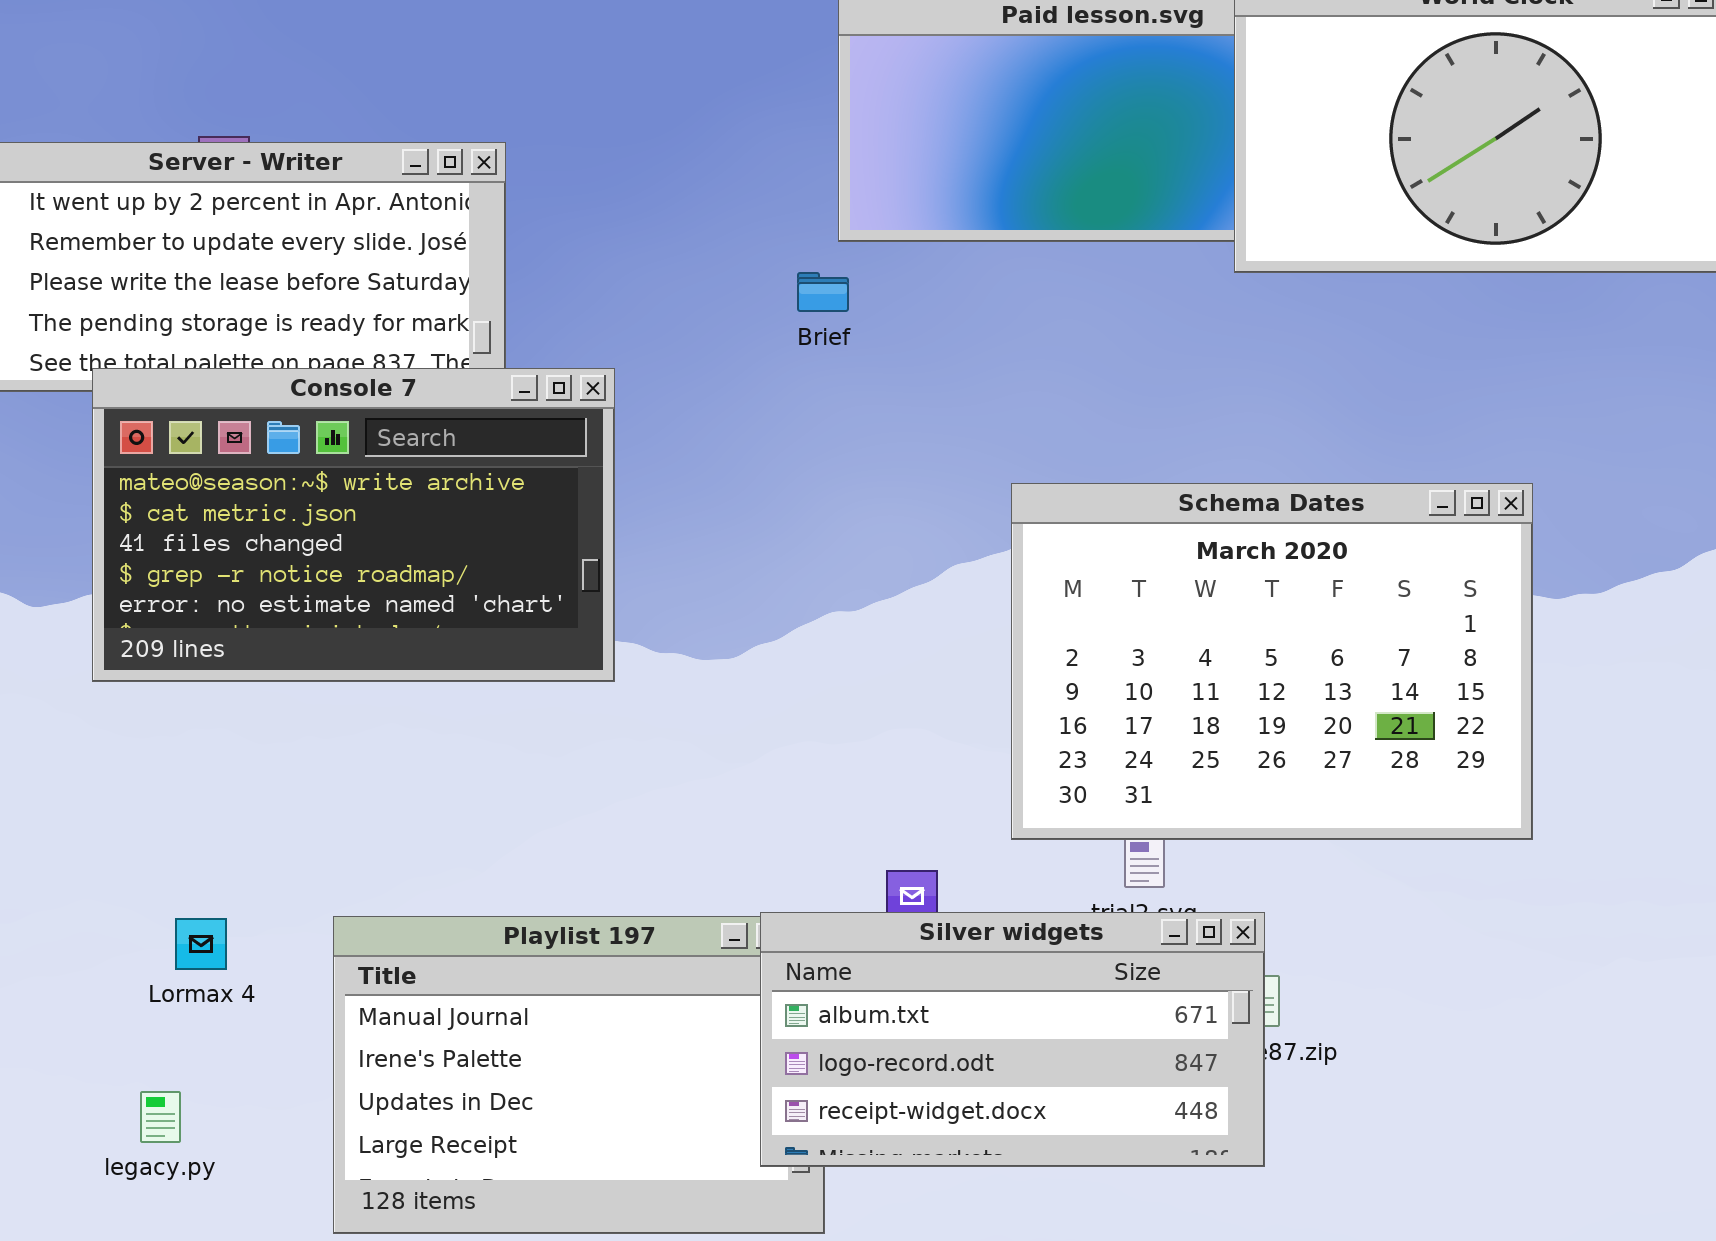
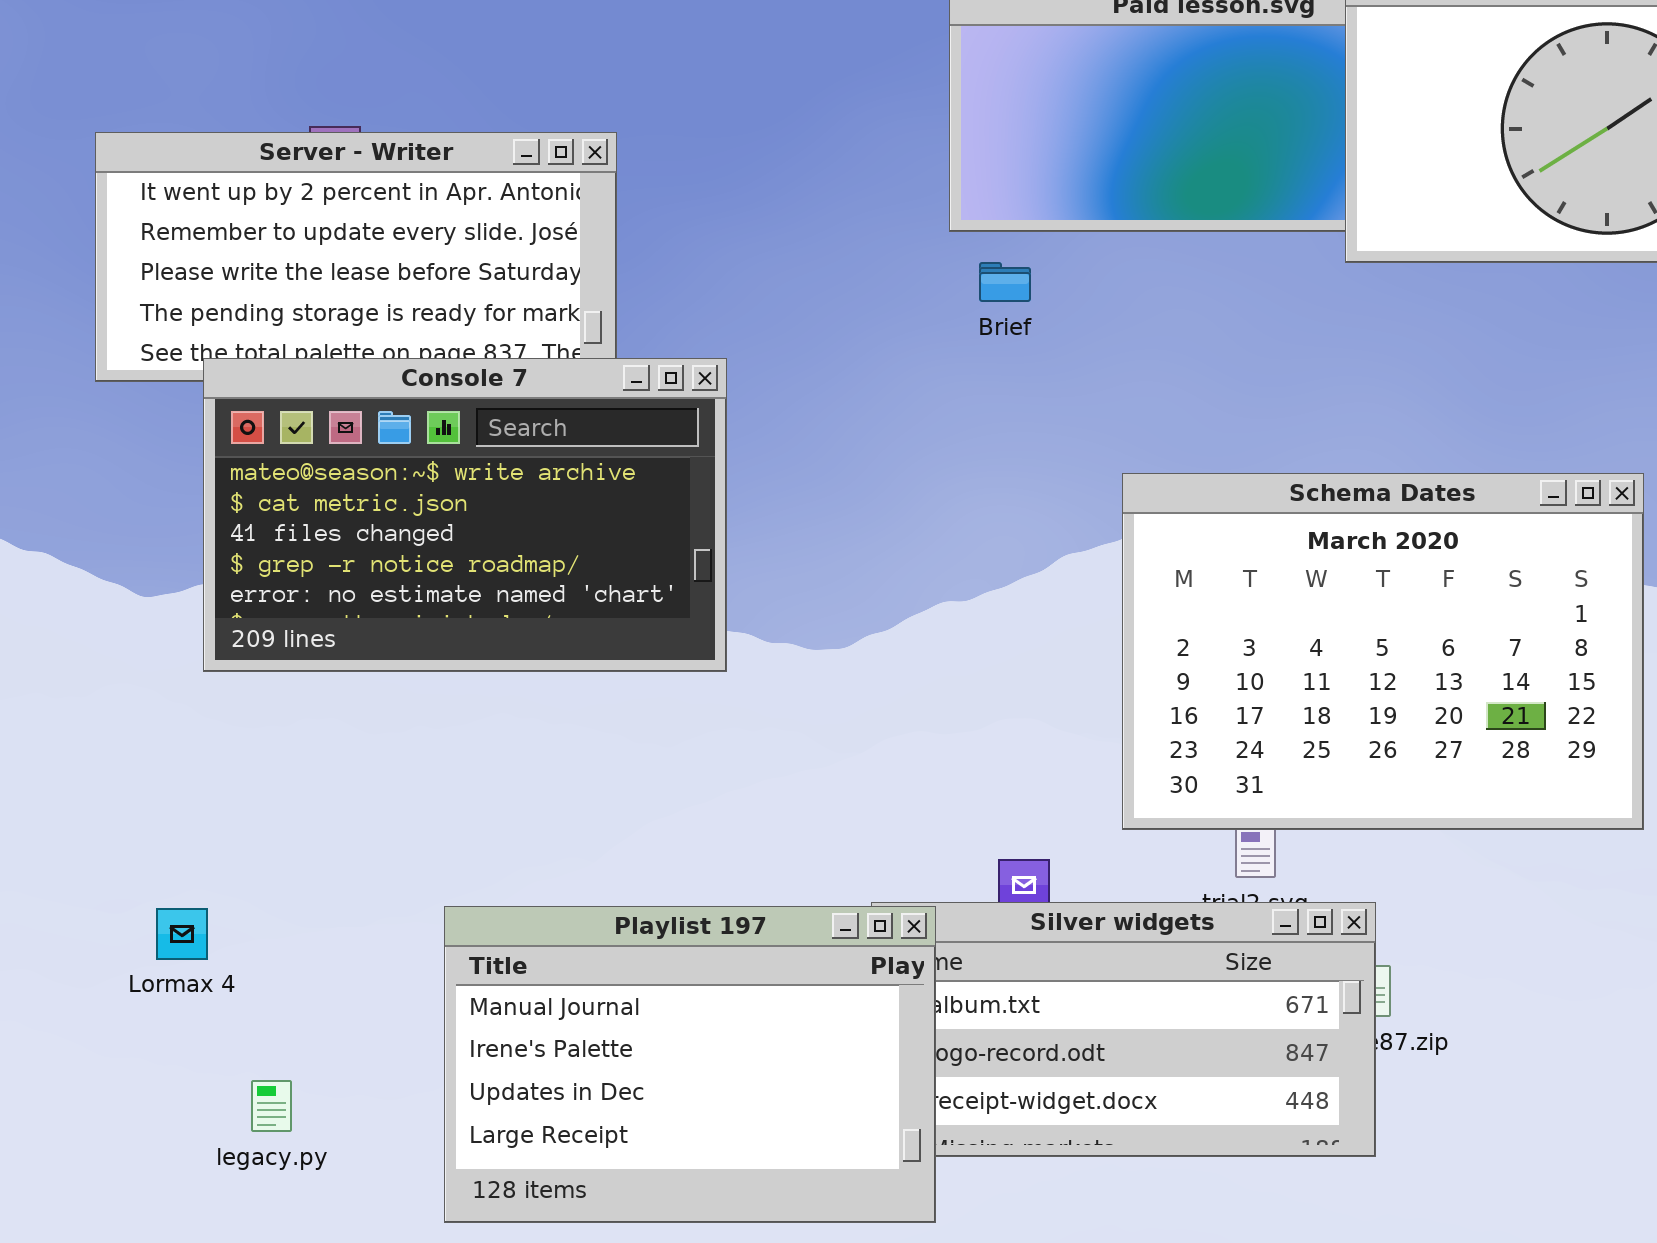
Brief: [797,272,849,312] -> [979,262,1031,302], moved
Playlist 197: [333,916,825,1234] -> [444,906,936,1223], raised
Lormax 4: [175,918,227,970] -> [156,908,208,960], moved

